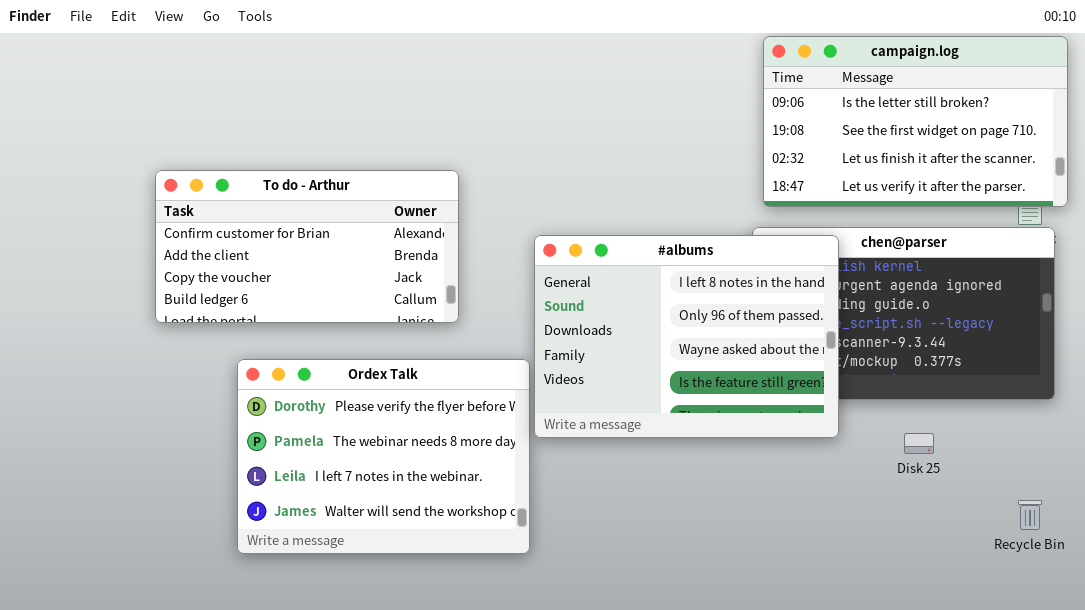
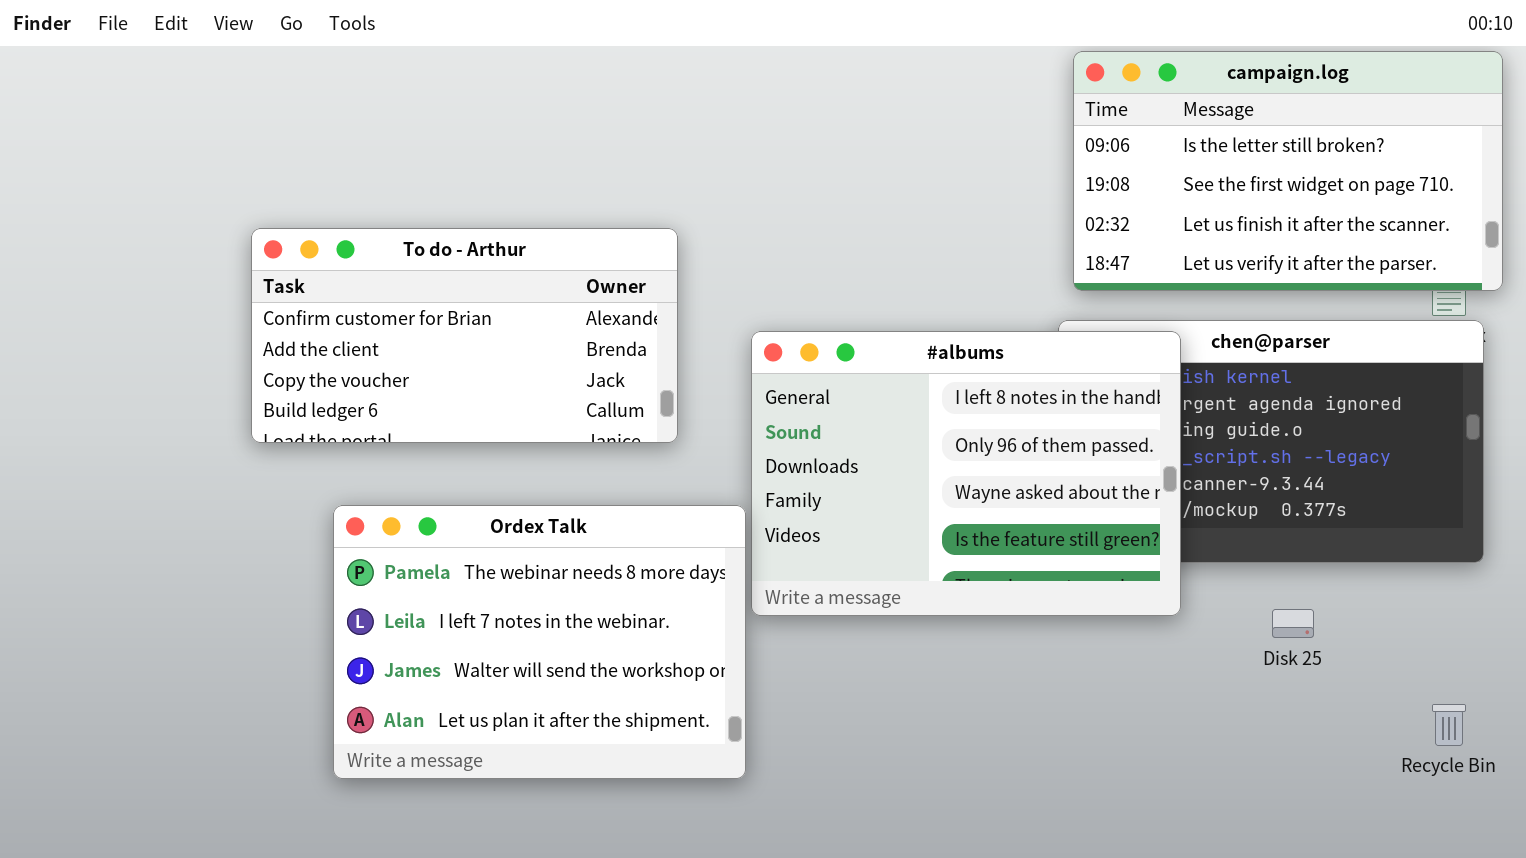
To do - Arthur: [155,170,459,323] -> [251,228,678,443], moved
Ordex Talk: [237,359,530,554] -> [333,505,746,779], scrolled down 1 row

